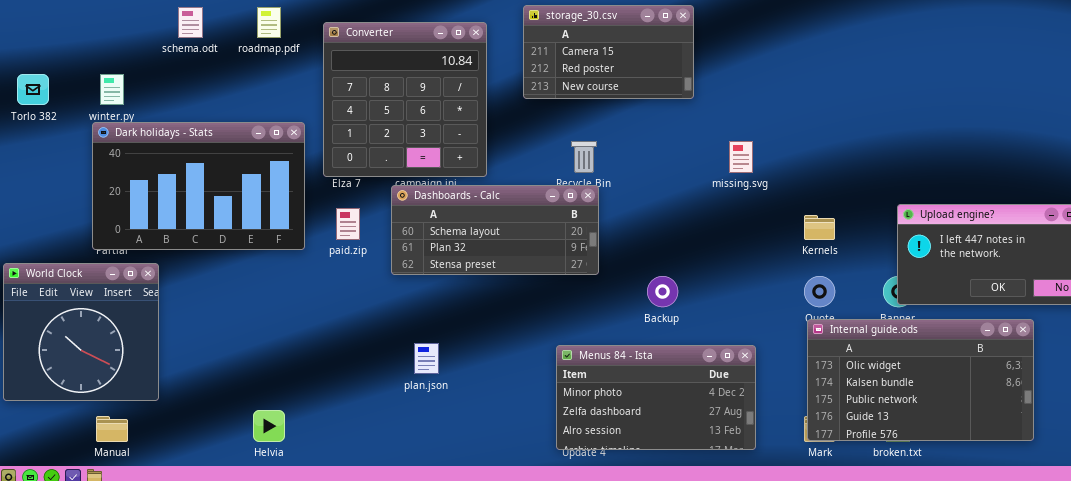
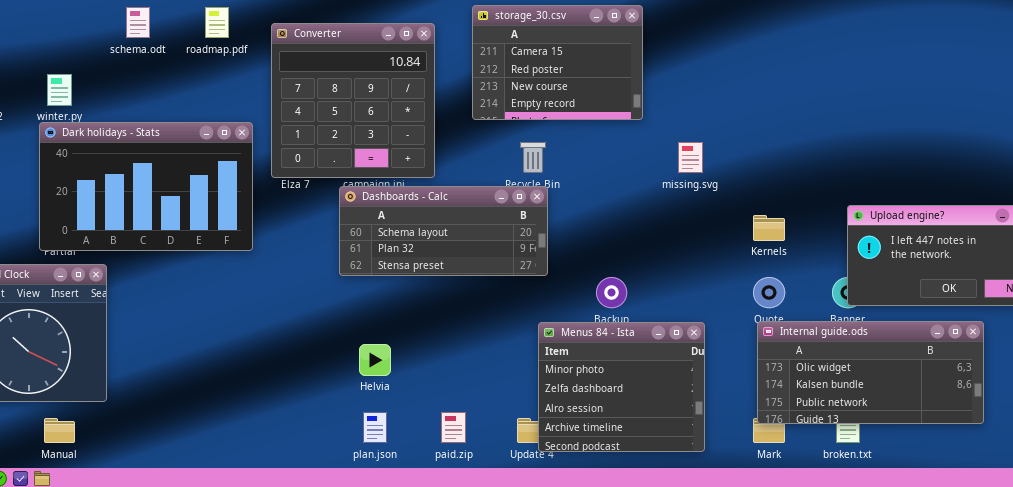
storage_30.csv: [523,5,694,99] -> [472,5,643,120], resized
paid.zip: [336,208,360,240] -> [441,412,466,443], moved
Internal guide.ods: [807,319,1034,441] -> [757,321,984,424], resized
plan.json: [414,343,439,374] -> [363,412,387,443], moved
Menus 84 - Ista: [556,345,756,450] -> [538,322,705,452], resized
Helvia: [253,410,285,442] -> [359,344,391,376], moved

